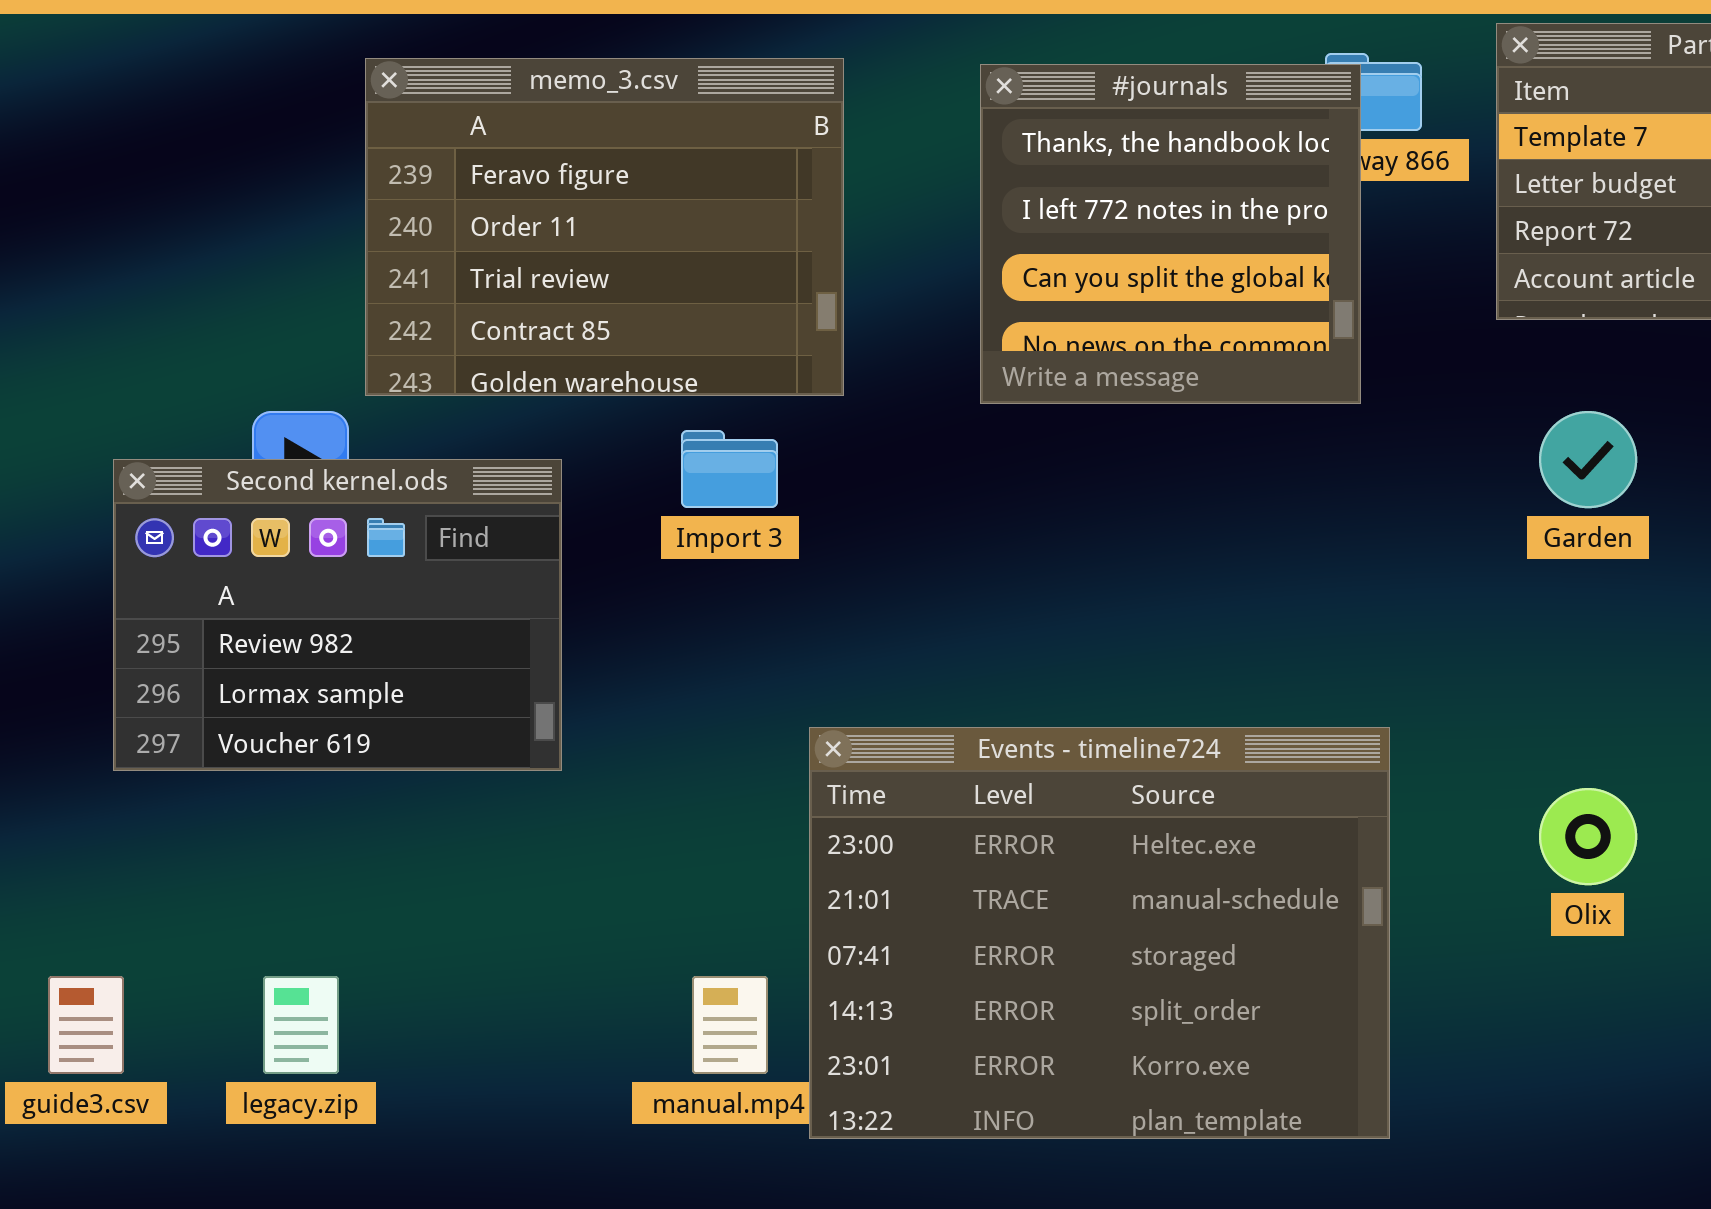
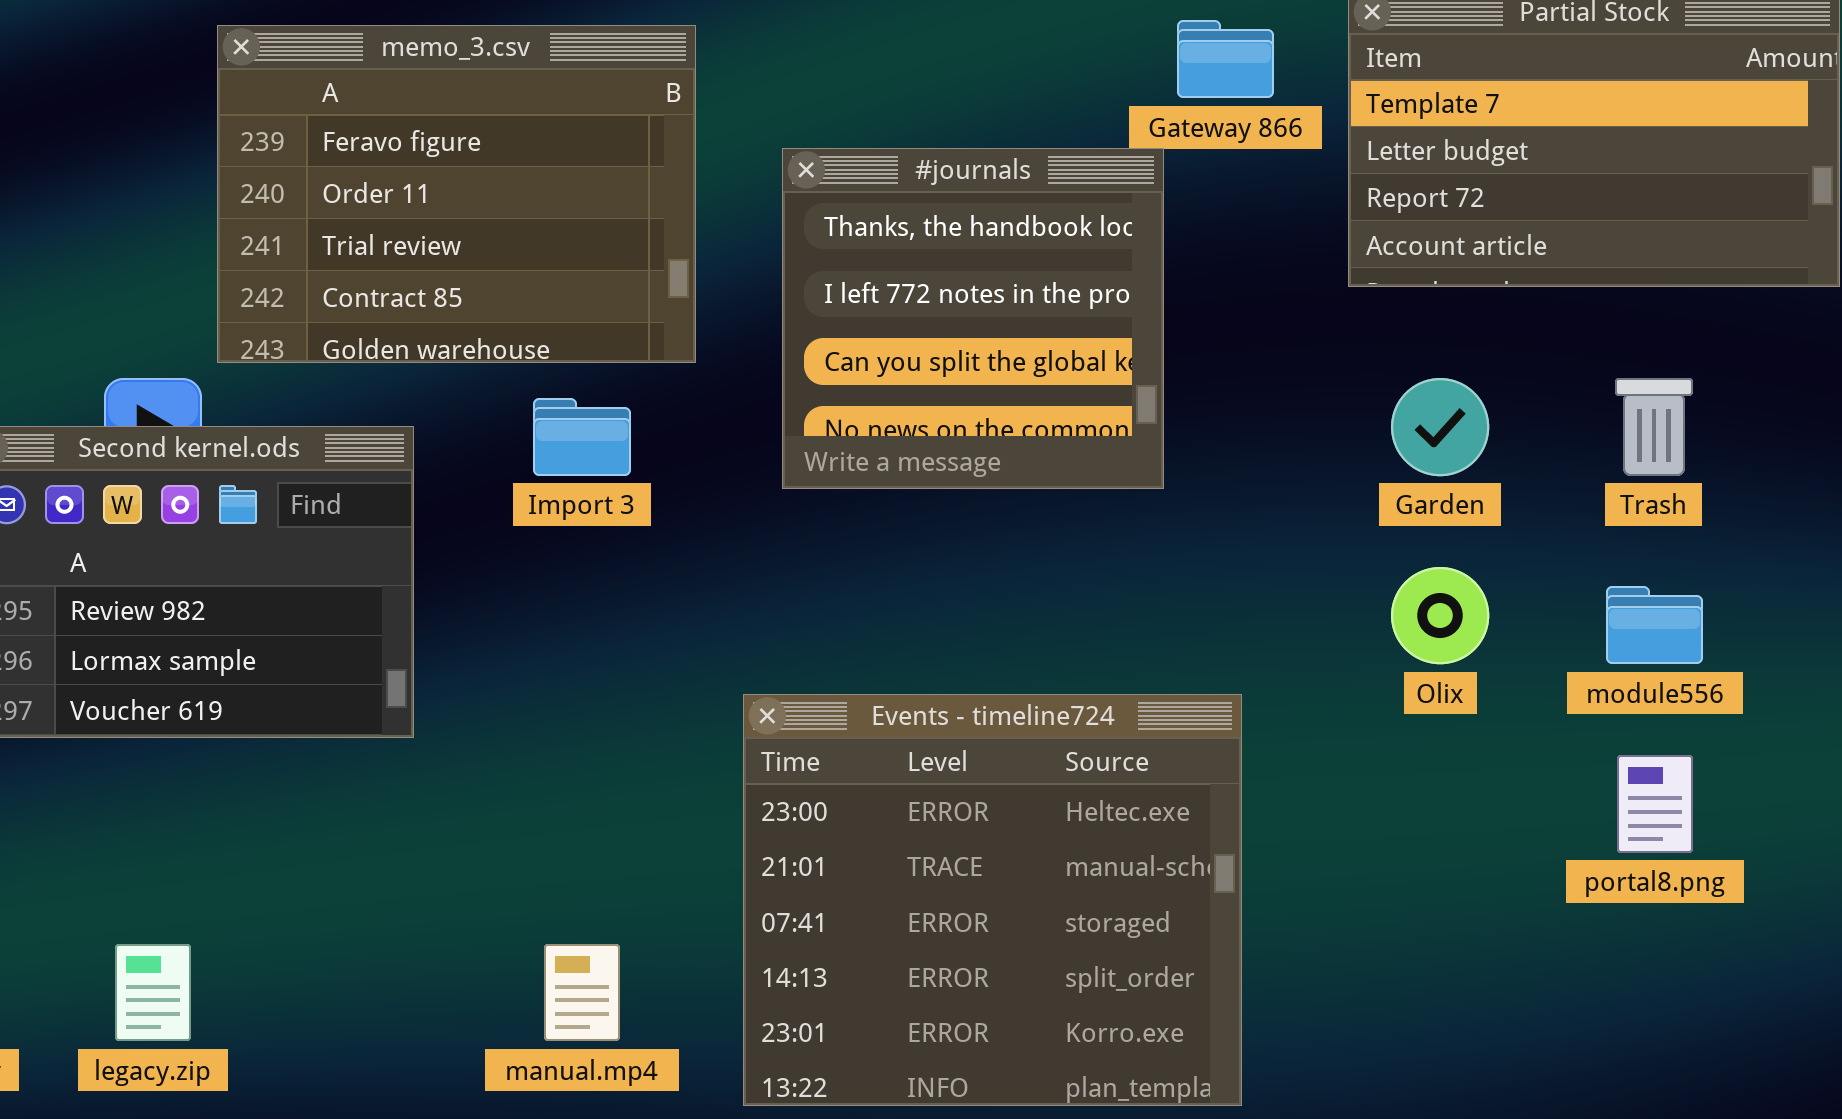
#journals: [980,64,1361,404] -> [782,148,1164,489], moved
Events - timeline724: [809,727,1390,1139] -> [743,694,1242,1106], resized
Olix: [1539,788,1637,885] -> [1391,567,1489,664], moved

